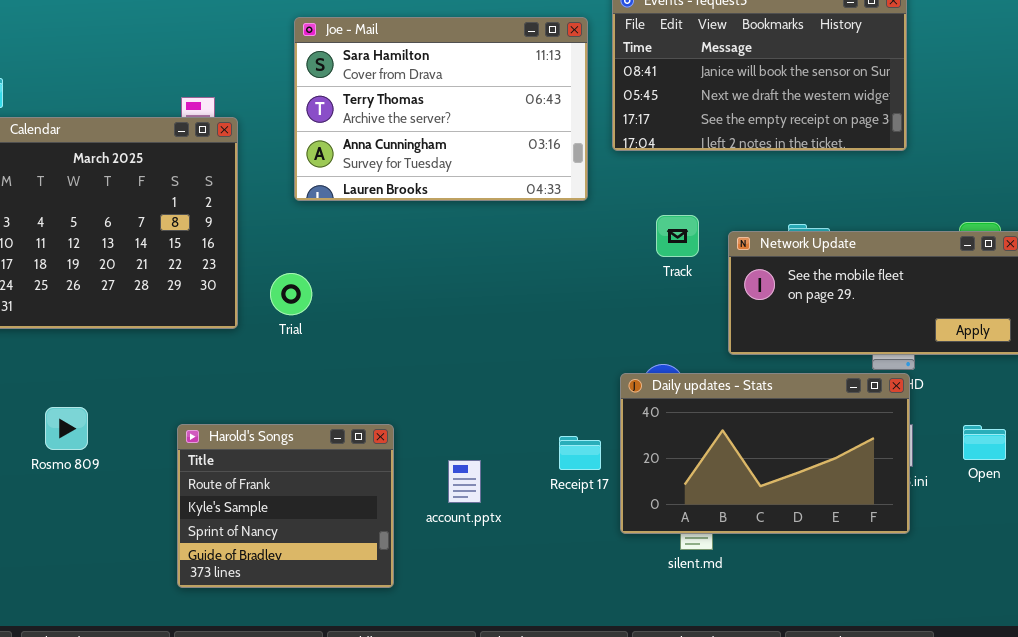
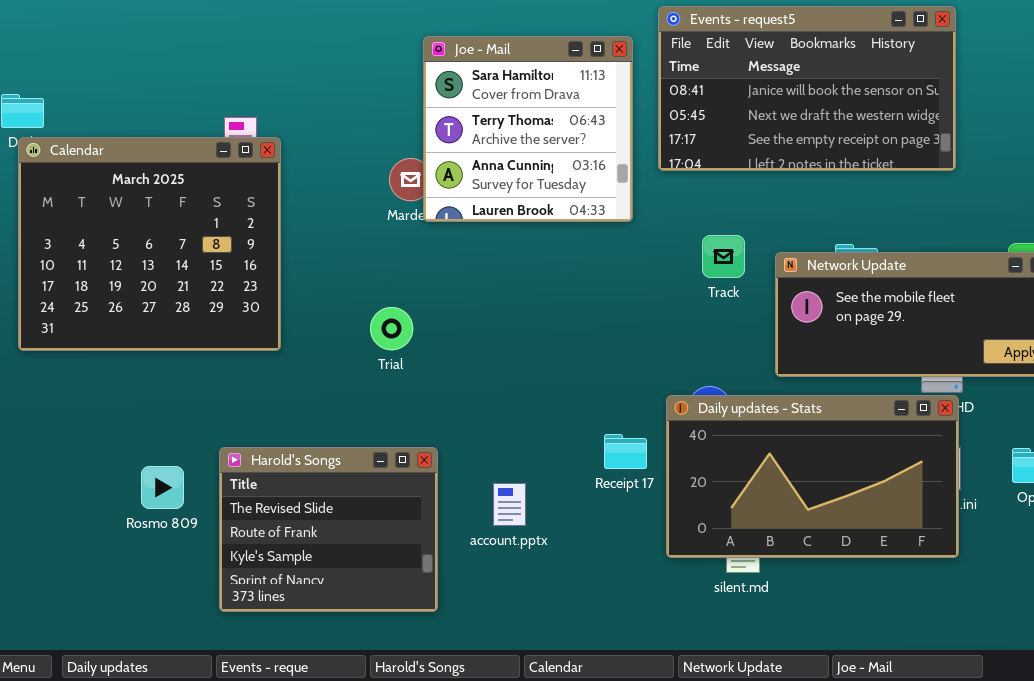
Joe - Mail: [294,17,588,201] -> [423,36,633,222], resized
Trial: [270,273,312,315] -> [370,307,413,350], moved
Rosmo 809: [45,407,88,450] -> [141,466,184,509], moved
Harold's Songs: [177,424,394,588] -> [219,447,438,612], scrolled up 1 row
Receipt 17: [559,436,601,470] -> [604,434,647,469], moved

